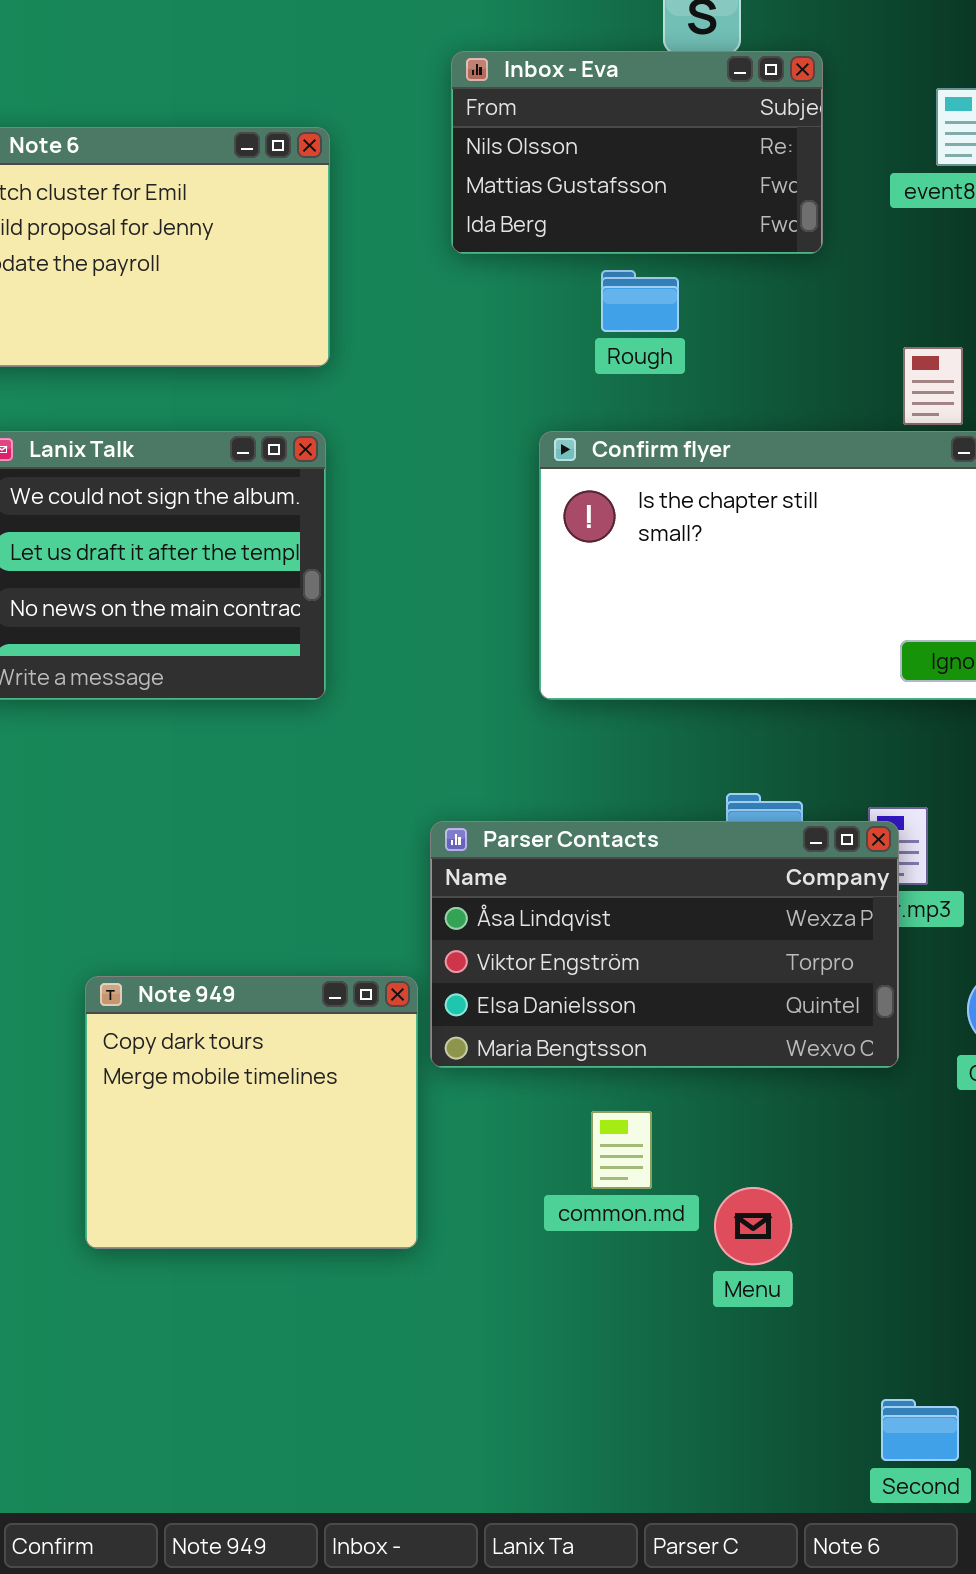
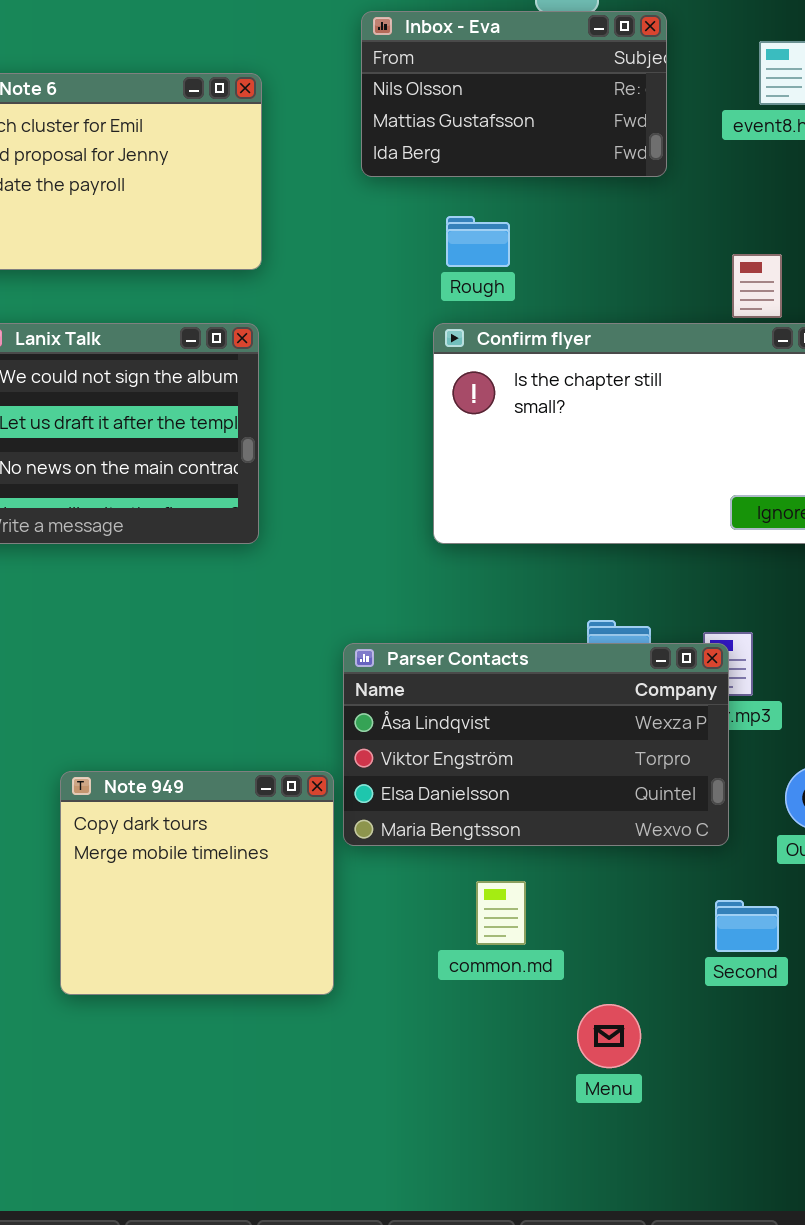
Rough: [601,270,679,332] -> [446,216,510,267], moved
Menu: [714,1187,792,1265] -> [577,1004,641,1068], moved
Second: [881,1399,959,1461] -> [715,900,779,952], moved

